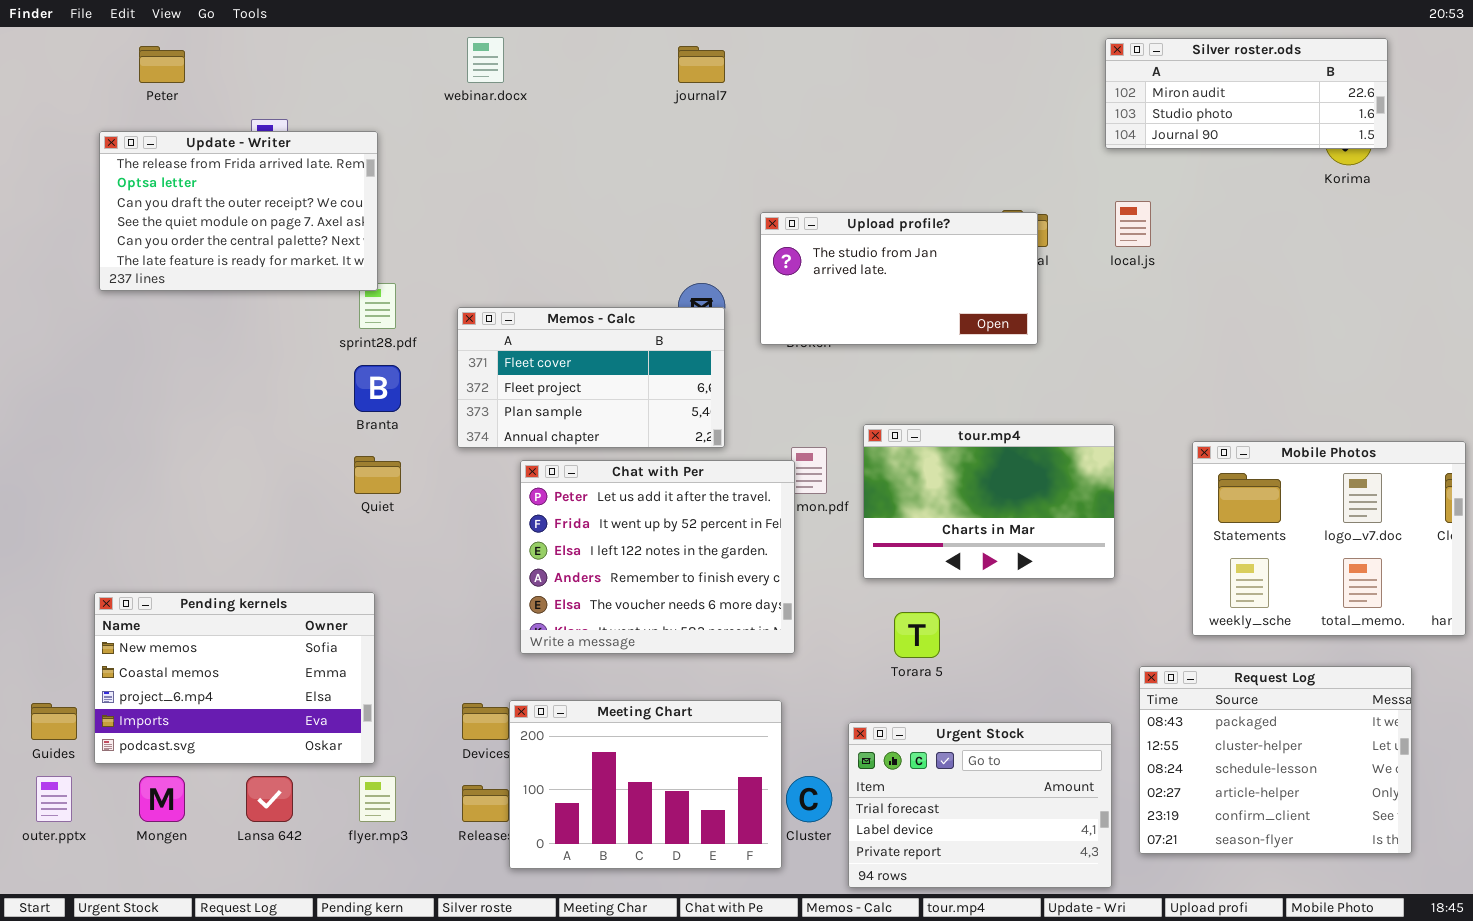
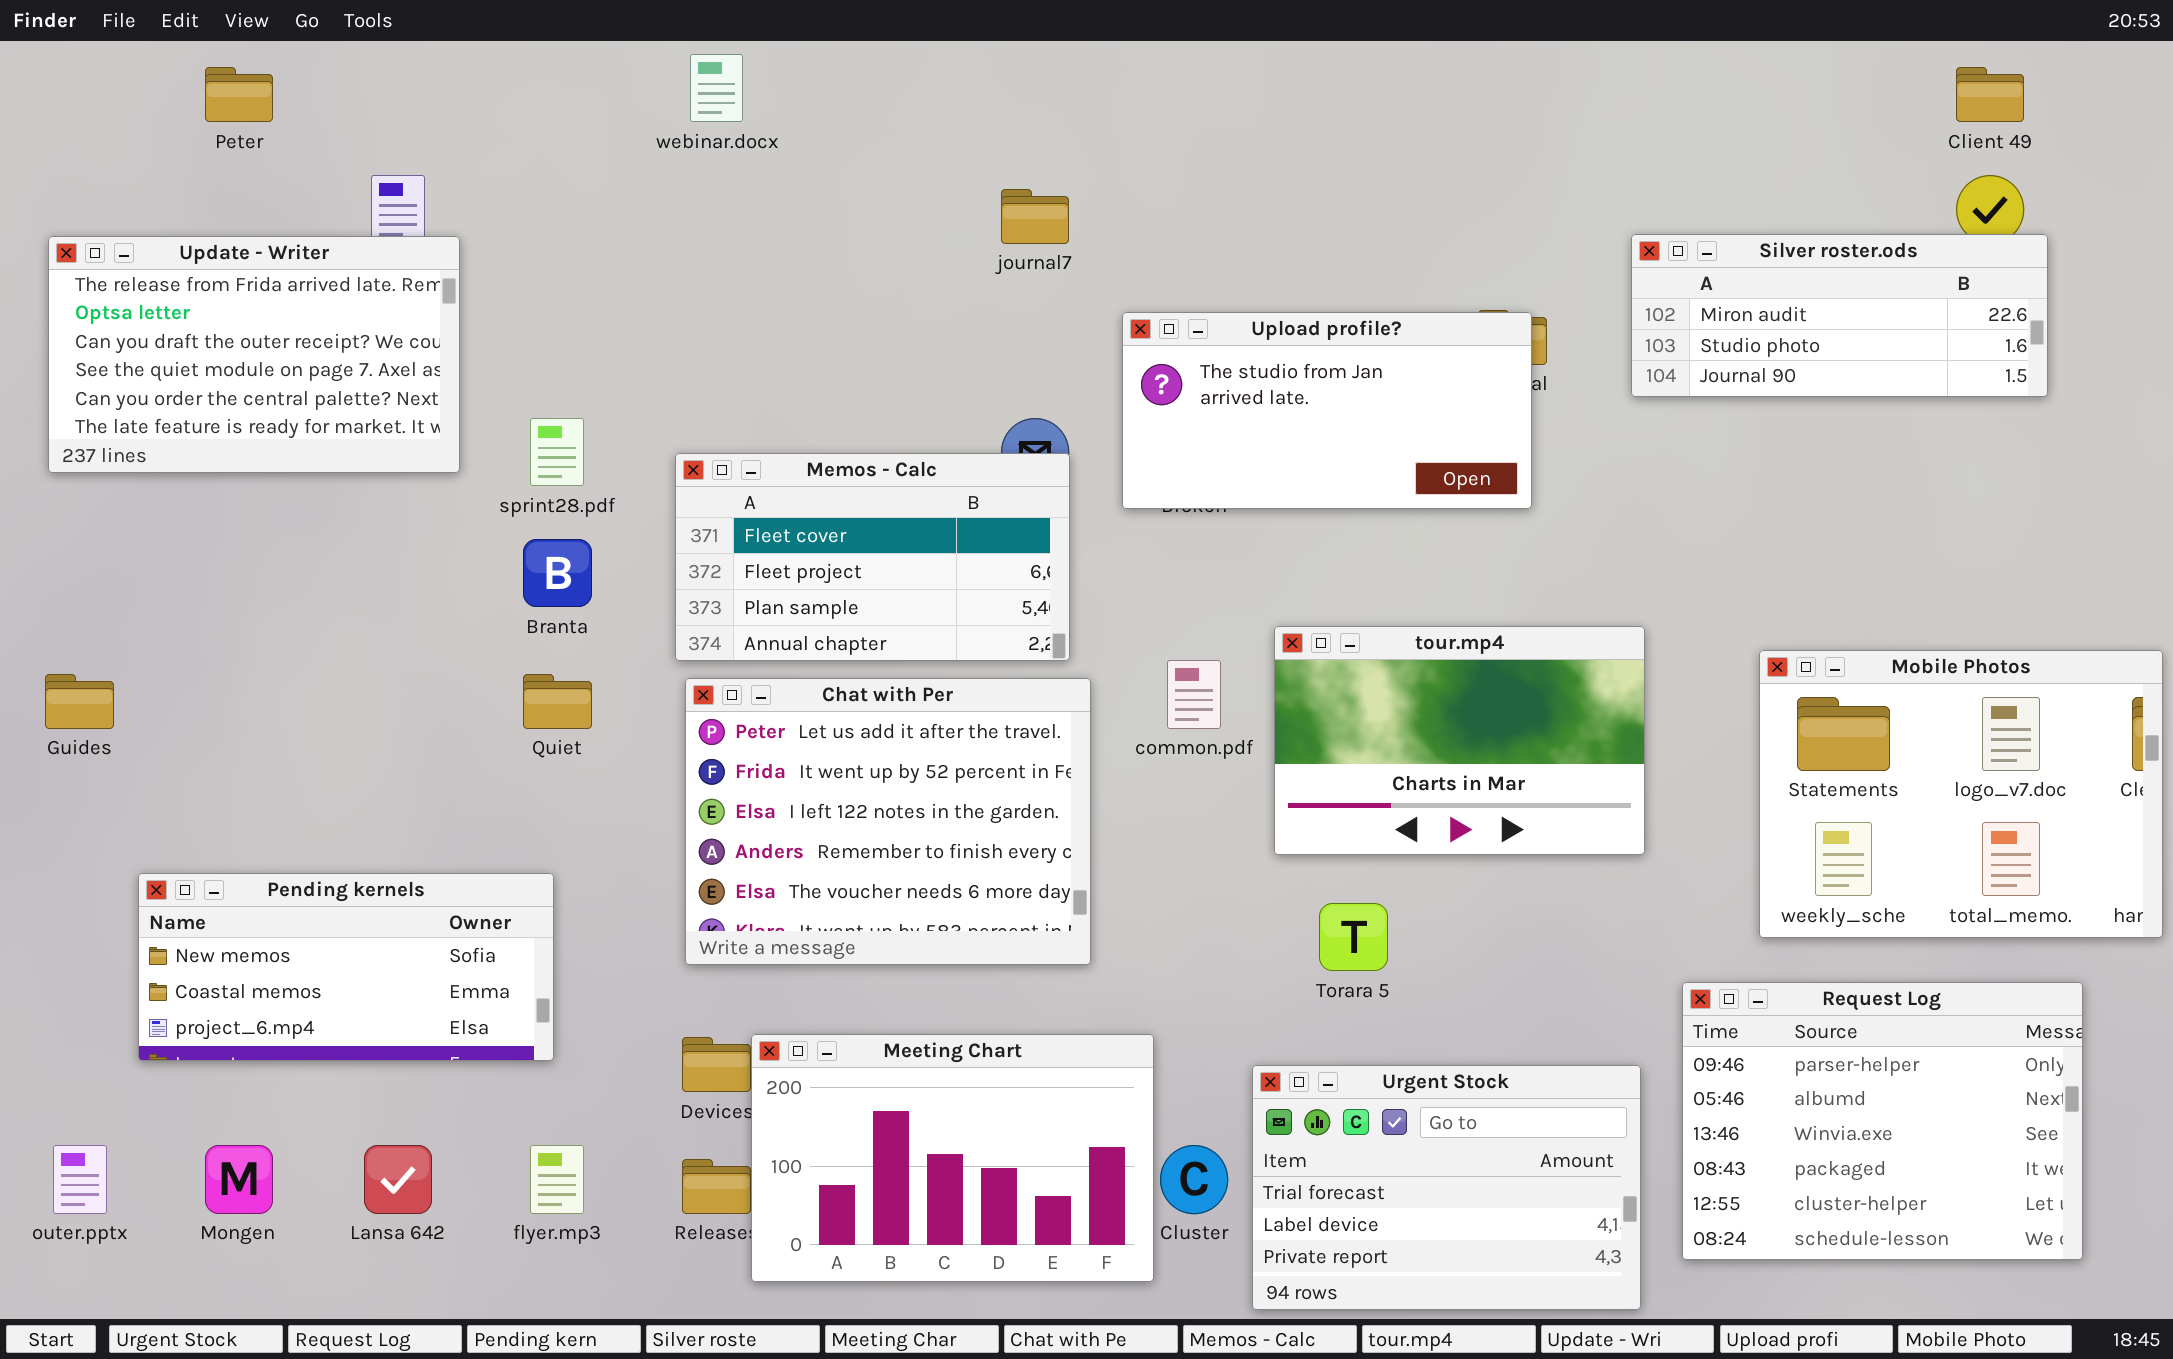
Silver roster.ods: [1105,38,1388,149] -> [1631,234,2048,397], moved
journal7: [678,46,725,83] -> [1001,189,1069,244], moved
Update - Writer: [99,131,378,291] -> [48,236,460,473], moved
Chat with Per: [520,460,795,654] -> [685,678,1091,965], moved
Pending kernels: [94,592,375,764] -> [138,873,554,1061], resized
Request Log: [1139,666,1412,854] -> [1682,982,2083,1260], scrolled up 3 rows
Guides: [31,703,77,740] -> [45,674,114,729], moved

